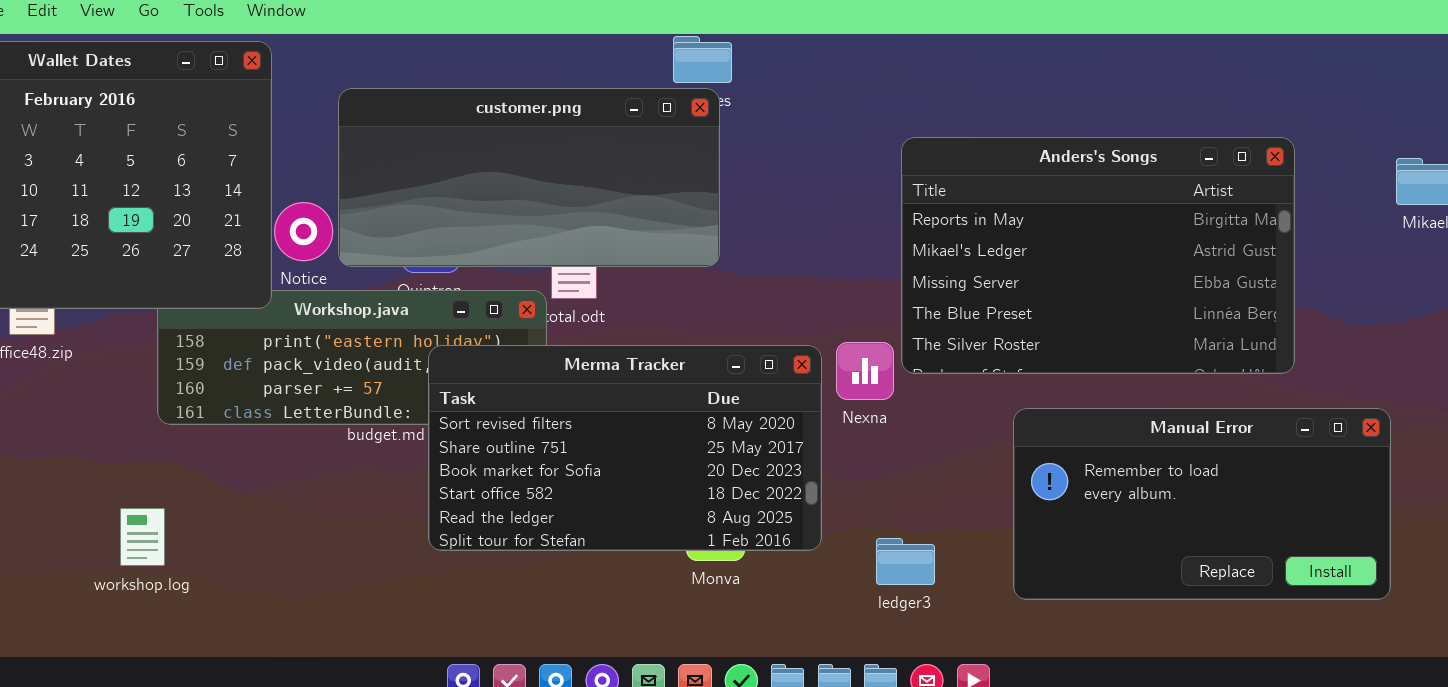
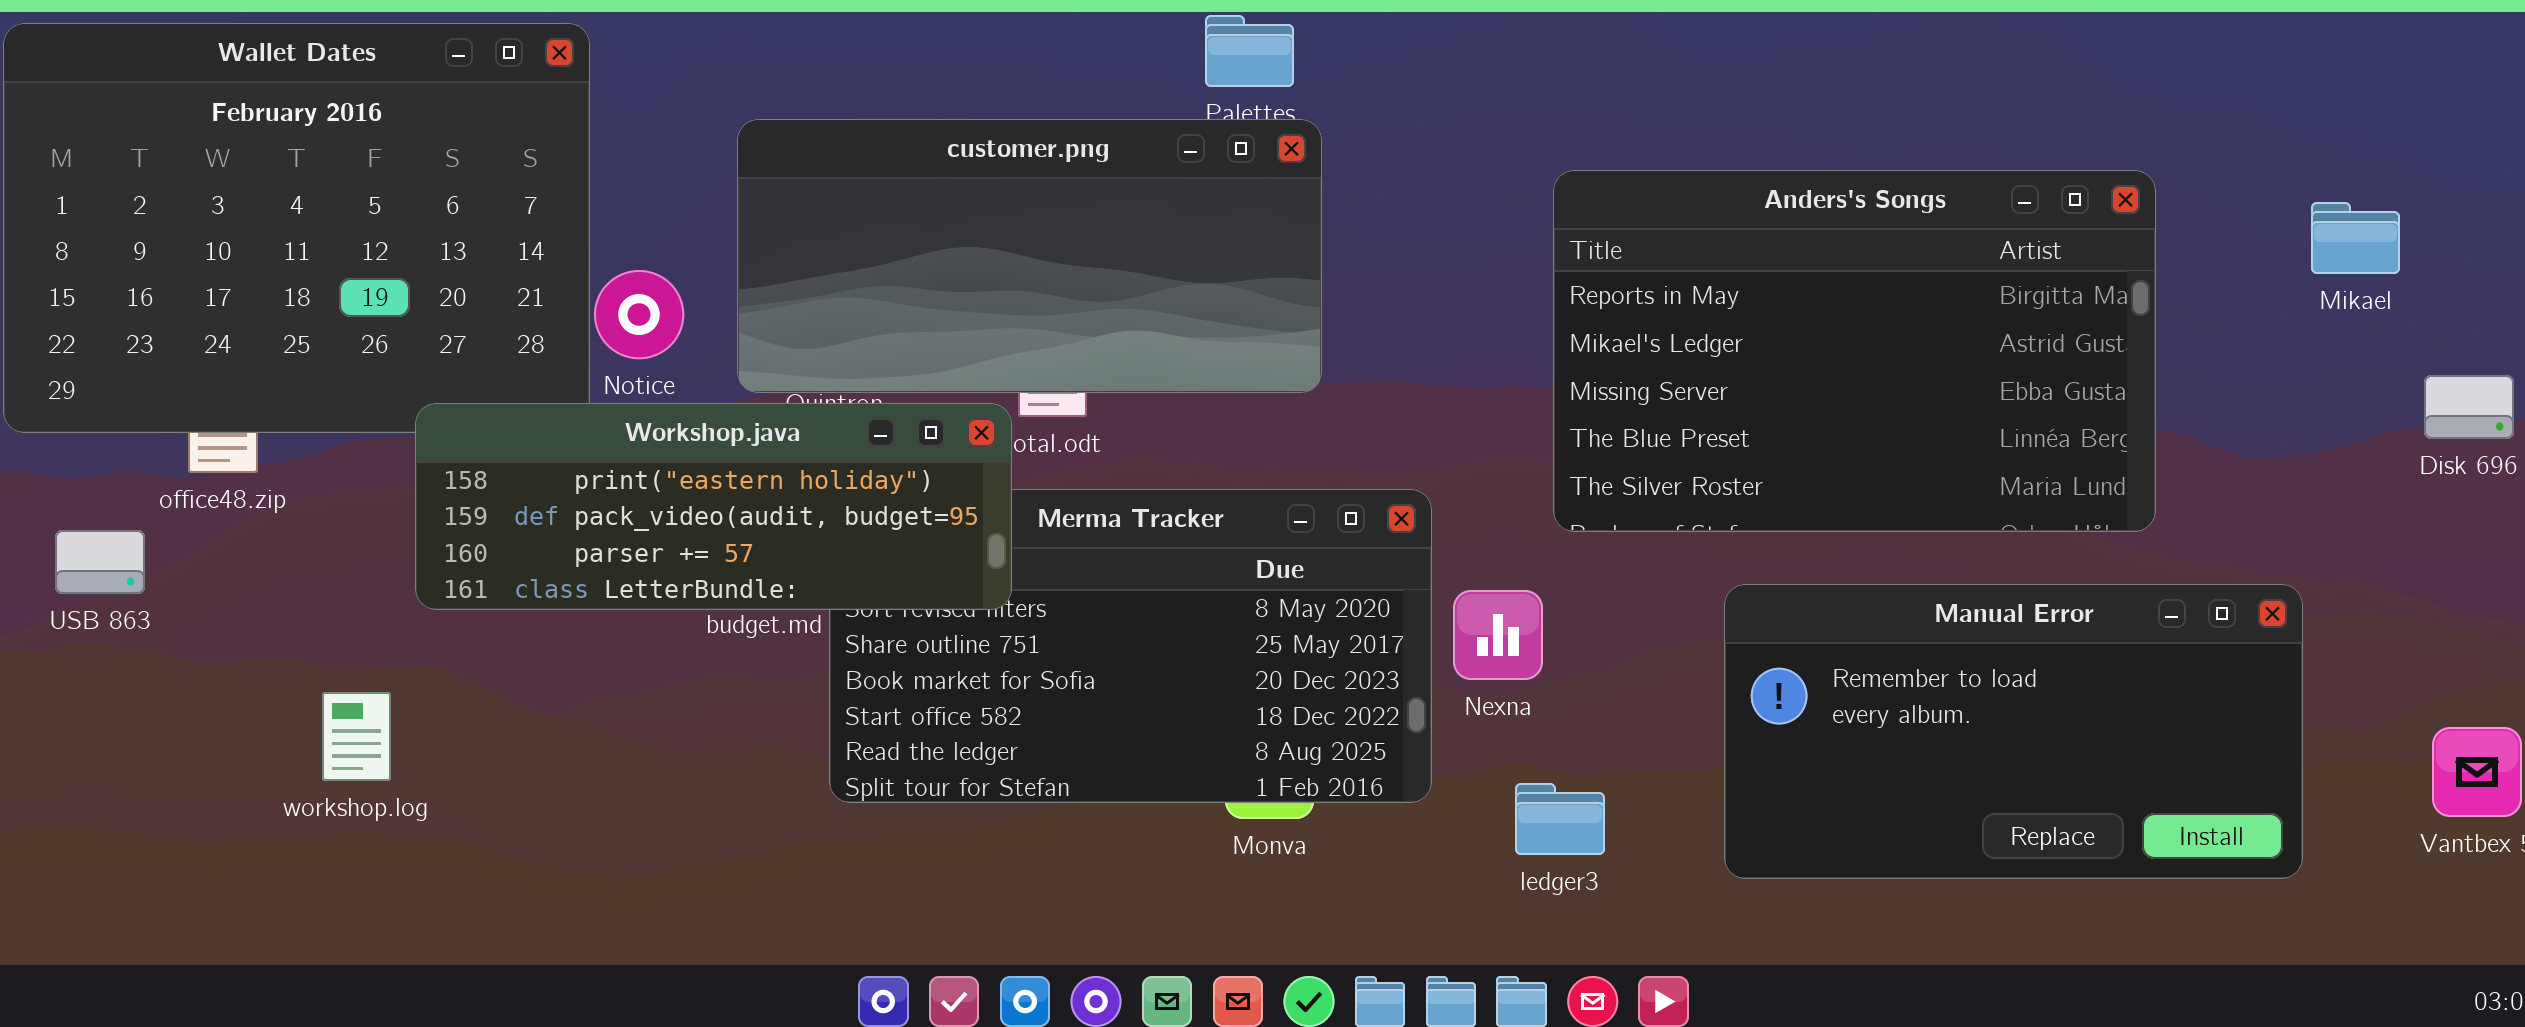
customer.png: [338,88,720,267] -> [737,119,1322,393], moved
Workshop.java: [157,290,547,425] -> [415,403,1012,610], raised
Nexna: [836,342,894,400] -> [1453,590,1543,680], moved
workshop.log: [120,508,165,566] -> [322,692,391,781], moved

